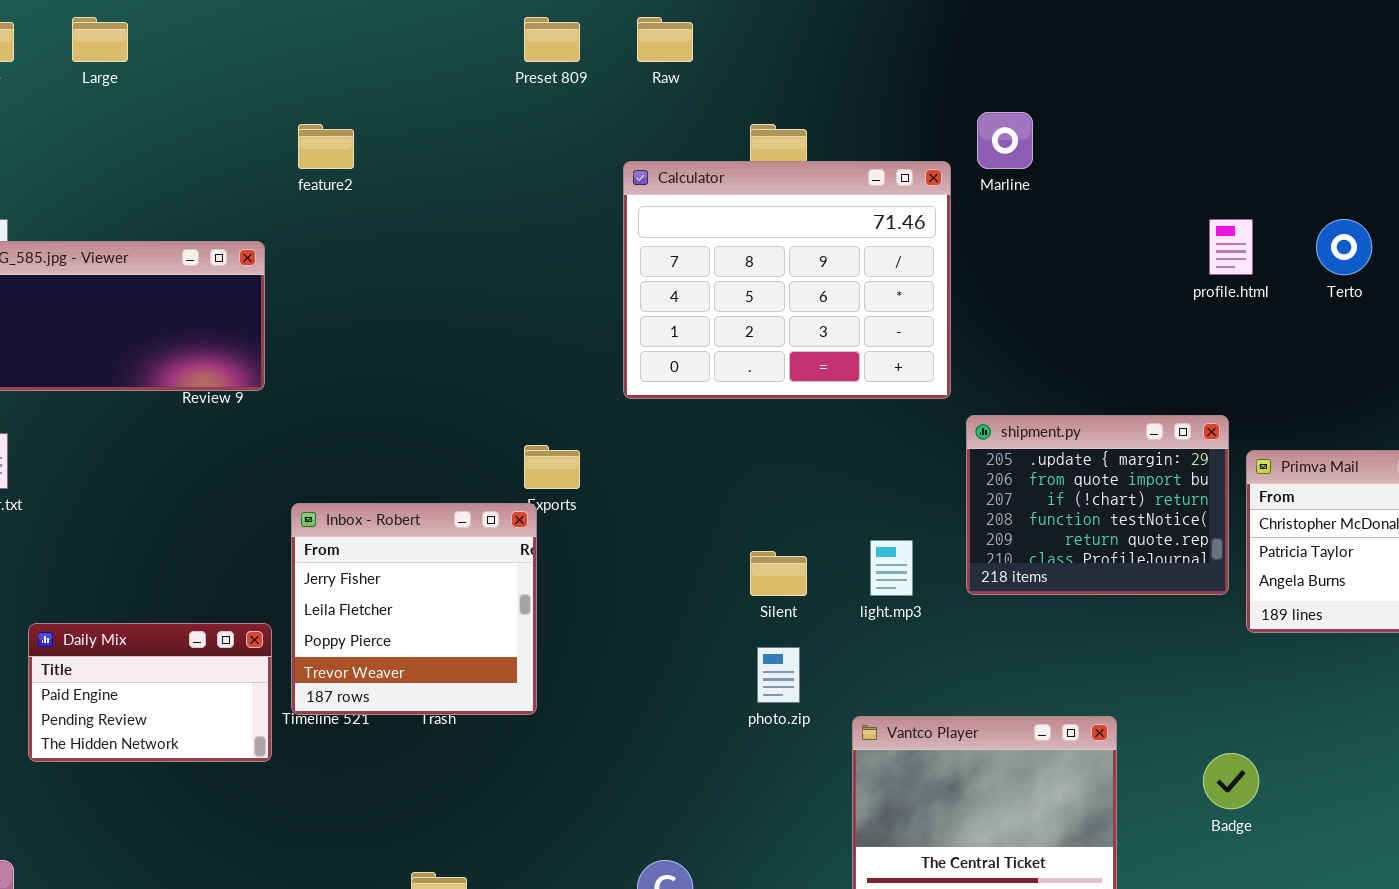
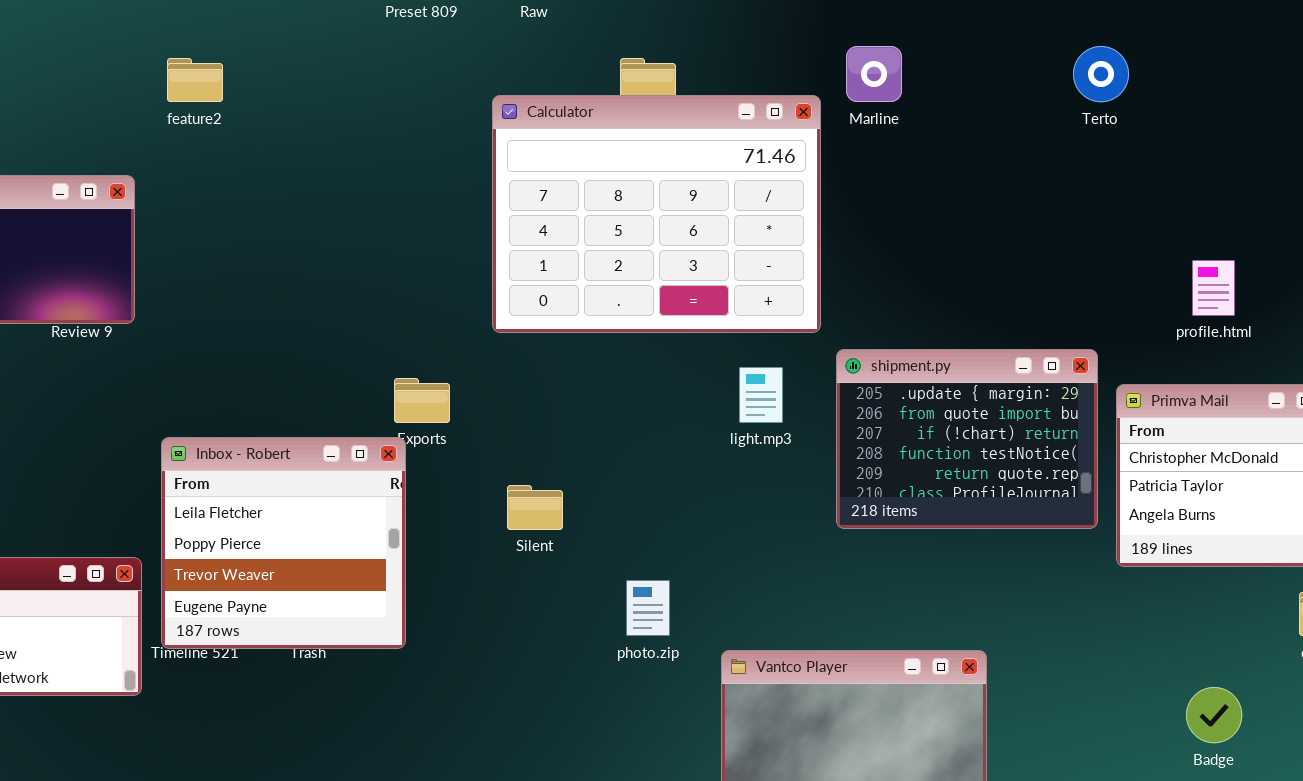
profile.html: [1209,219,1253,275] -> [1192,260,1235,316], moved
Terto: [1316,219,1372,275] -> [1073,46,1129,102], moved
Inbox - Robert: [291,503,537,715] -> [161,437,406,649], scrolled down 1 row
light.mp3: [870,540,913,596] -> [739,367,783,423], moved
Silent: [750,551,807,596] -> [507,485,563,530], moved
Badge: [1203,753,1259,809] -> [1186,687,1242,743], moved

